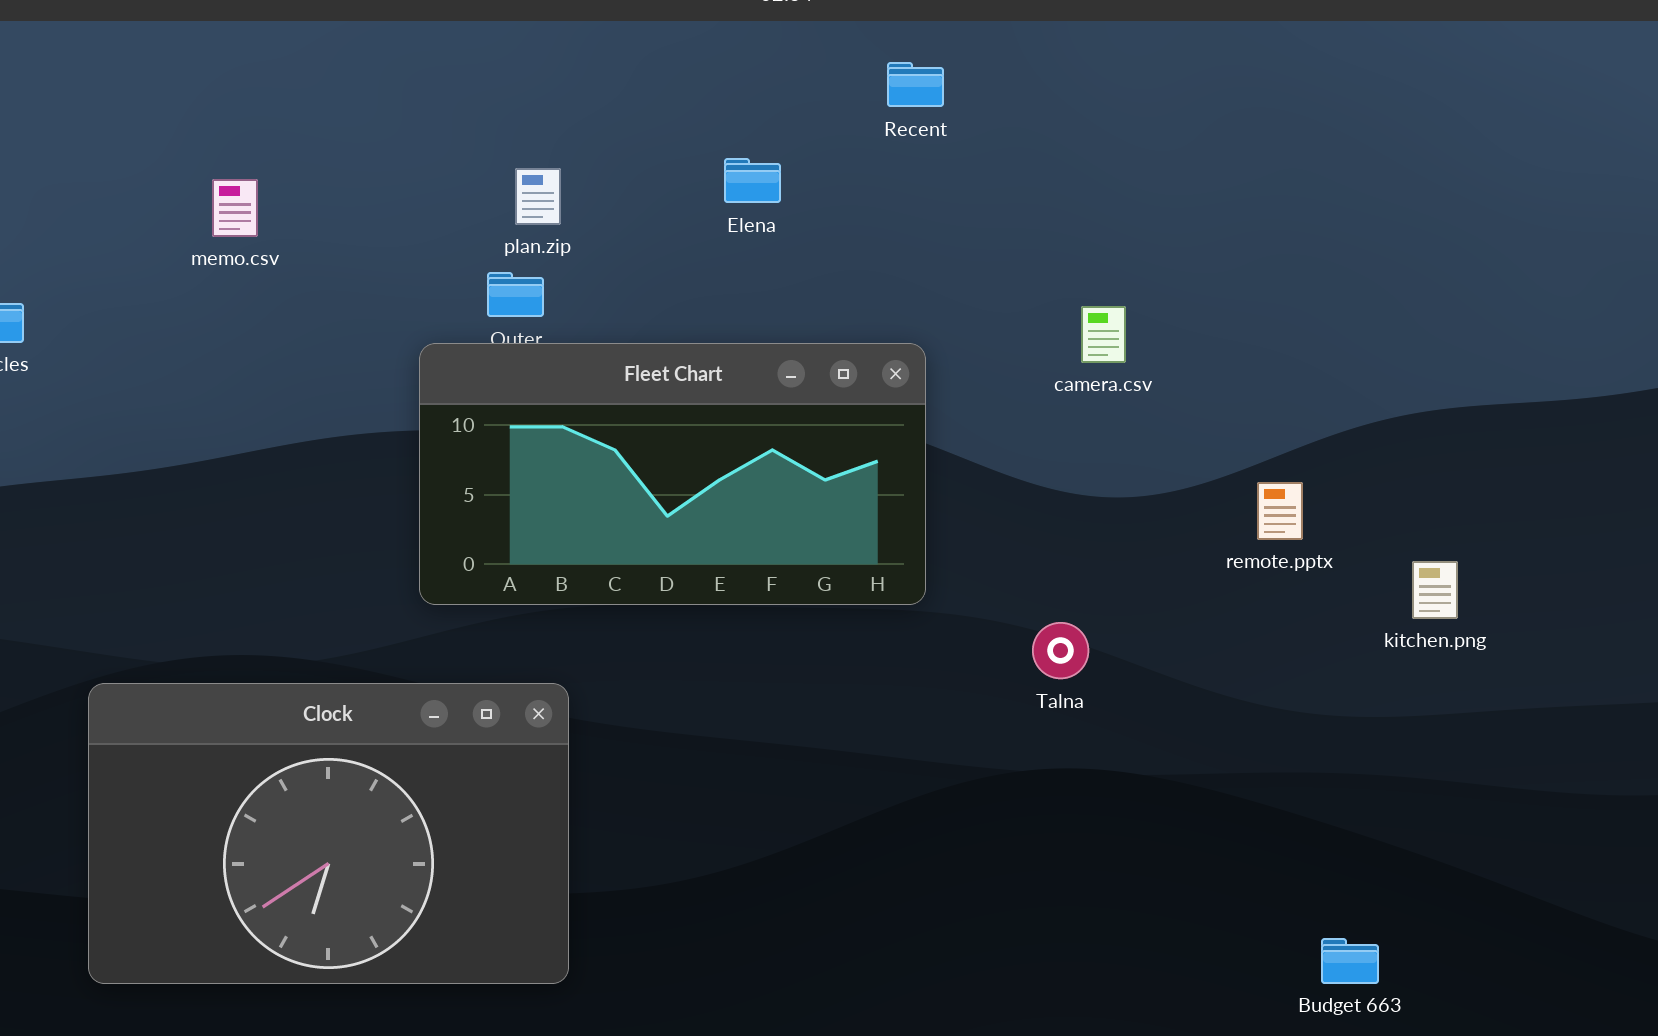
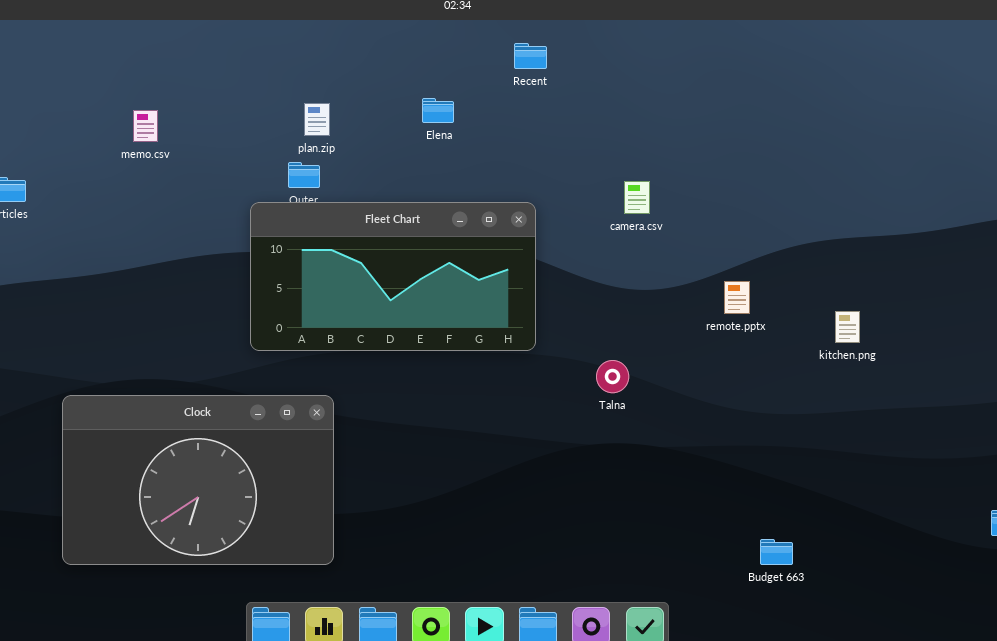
kitchen.png: [1412,561,1458,619] -> [835,311,860,343], moved

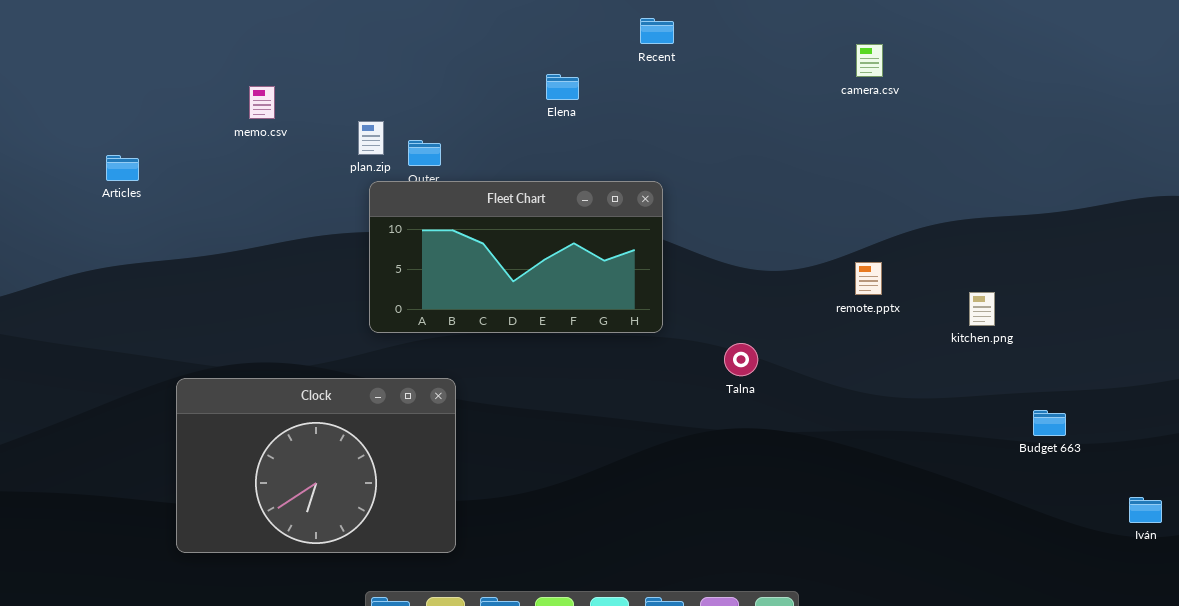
plan.zip: [304,103,330,136] -> [358,121,384,155], moved
camera.csv: [624,181,650,214] -> [856,44,883,77], moved
Budget 663: [760,539,793,565] -> [1033,410,1066,436], moved

